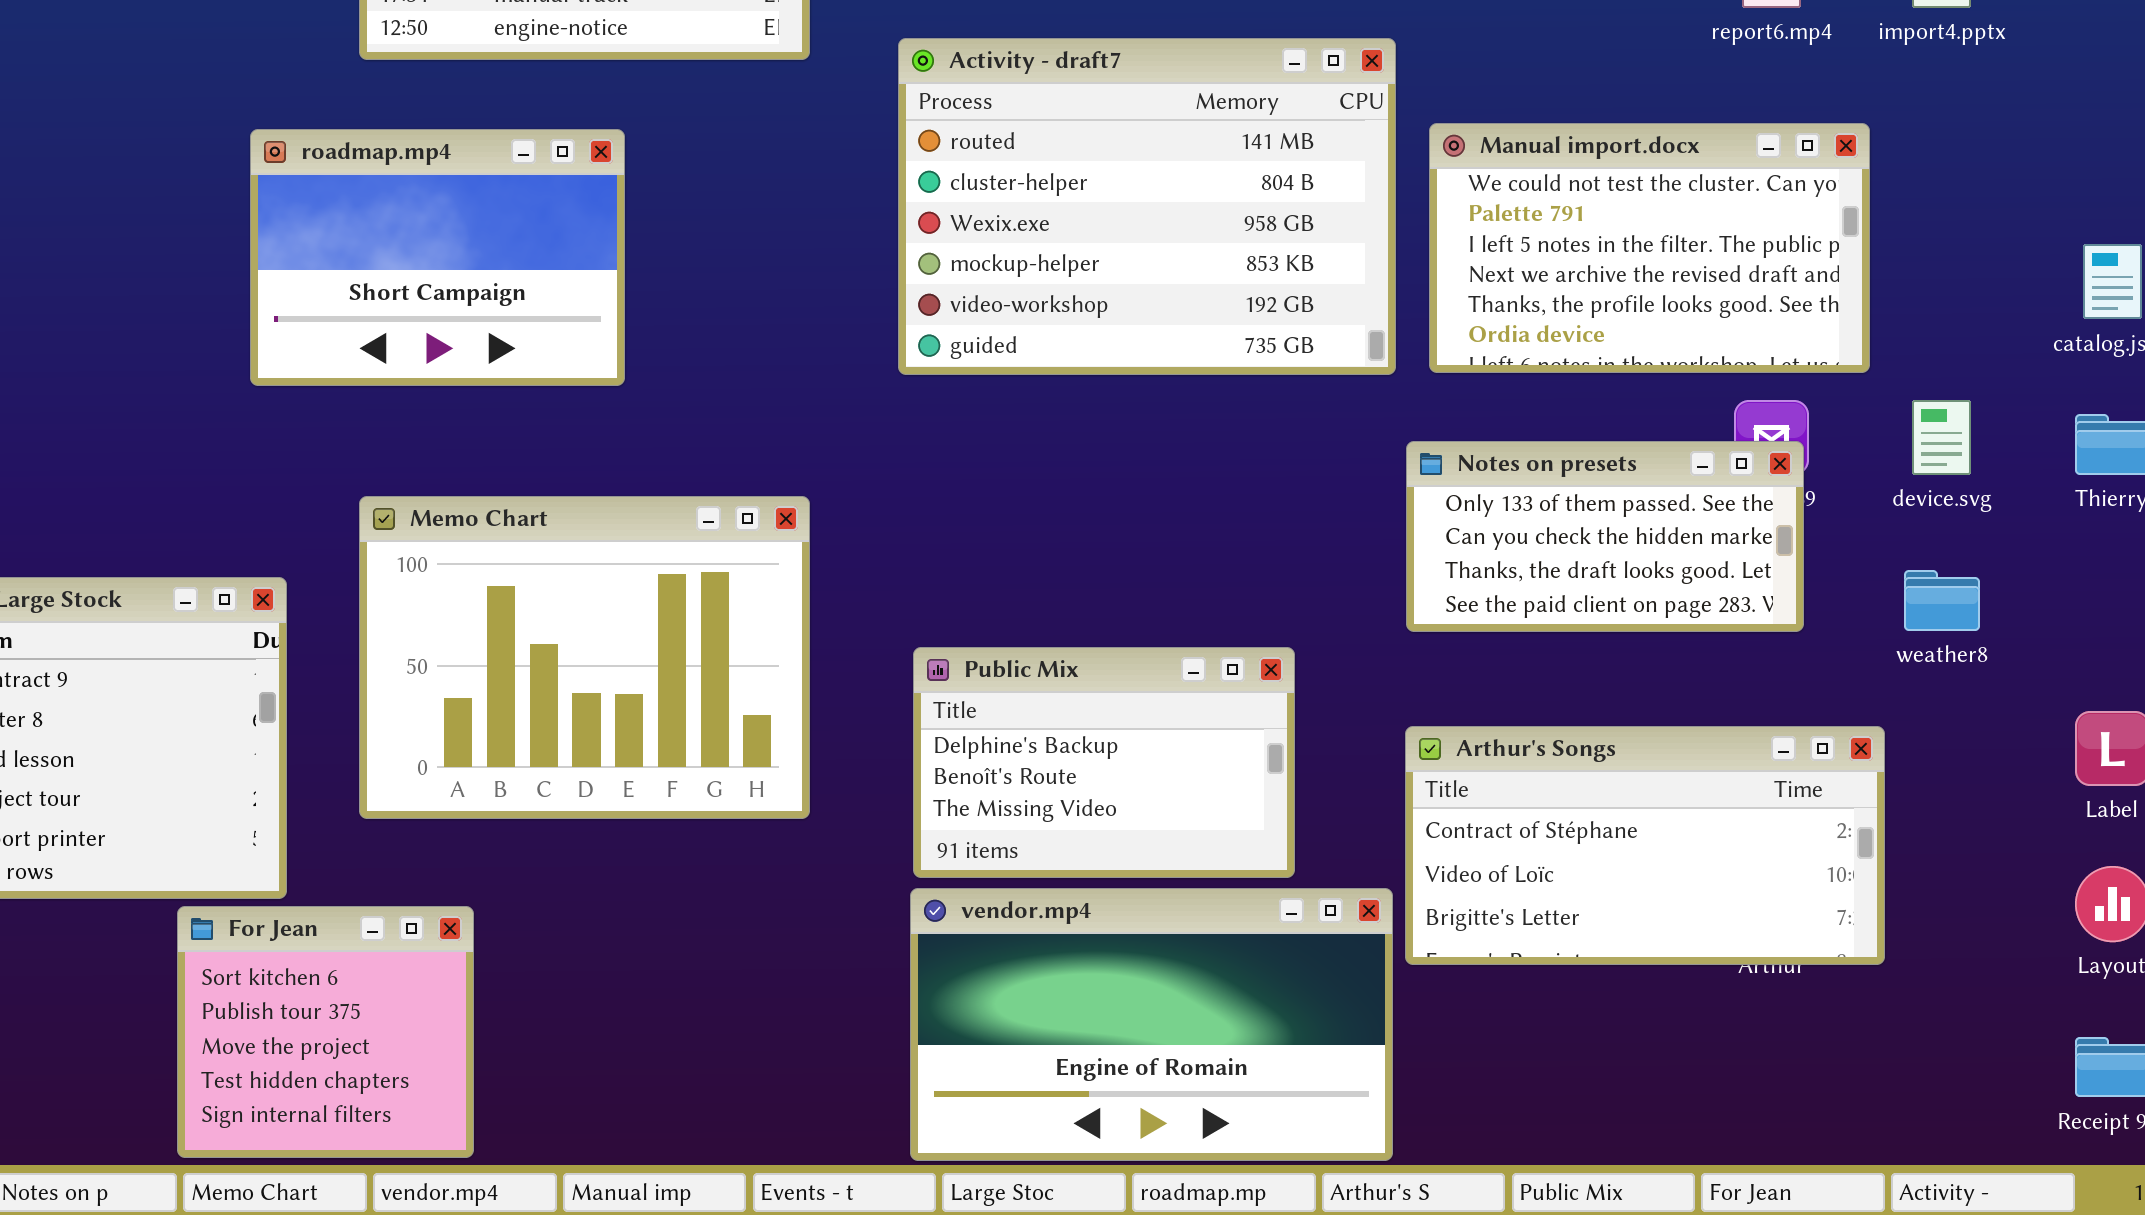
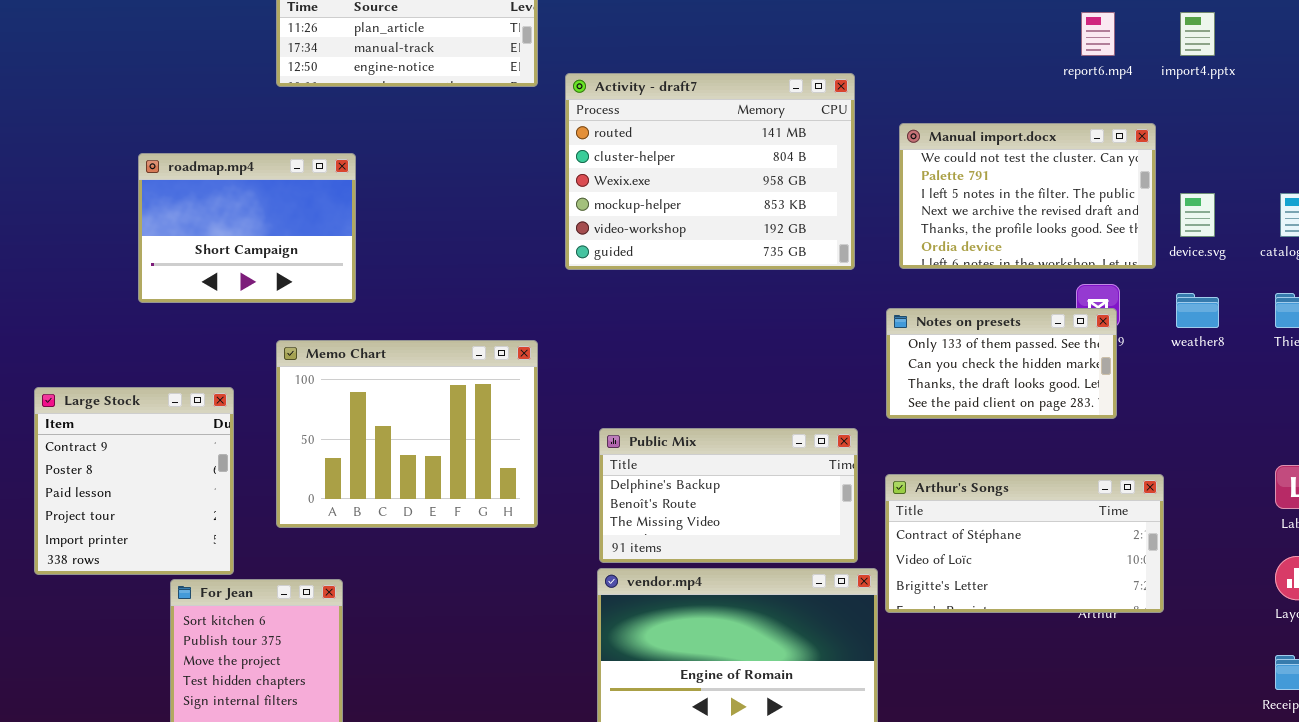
Activity - draft7: [898,38,1396,375] -> [565,73,855,270], moved
roadmap.mp4: [250,129,625,386] -> [138,153,356,303], moved
device.svg: [1912,400,1971,475] -> [1180,193,1215,237], moved
weather8: [1904,570,1980,631] -> [1176,293,1219,328], moved
Public Mix: [913,647,1295,878] -> [599,428,858,563], resized

